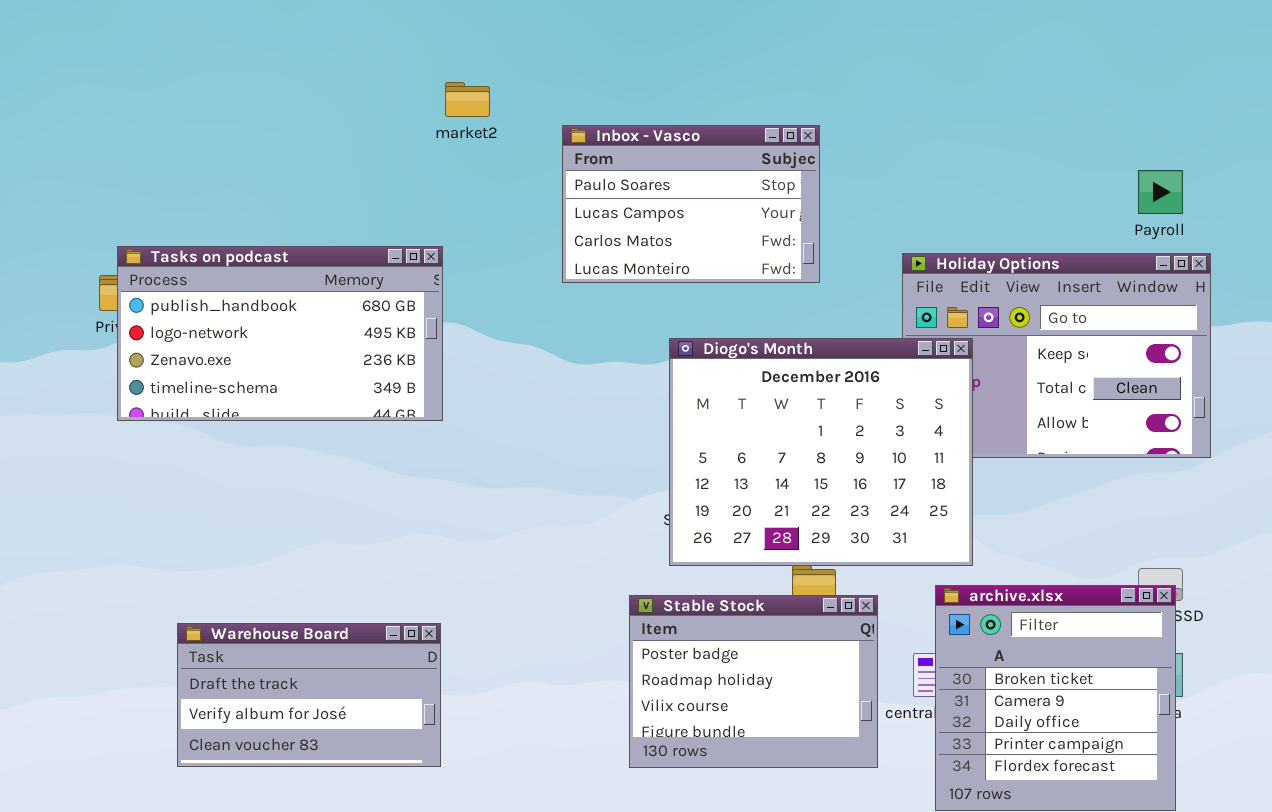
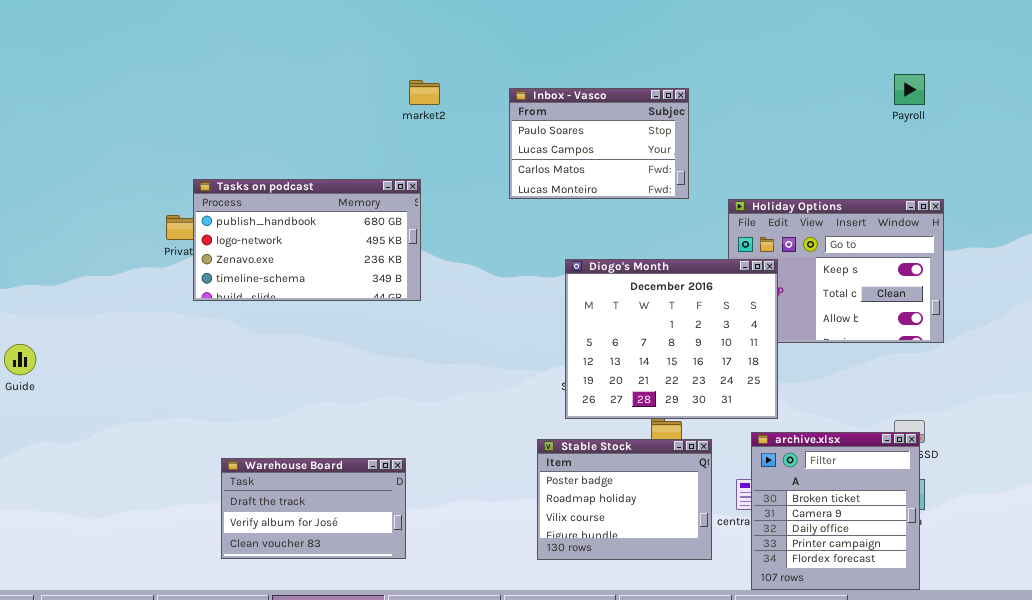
Inbox - Vasco: [562,125,820,283] -> [509,88,689,199], moved
Payroll: [1138,170,1183,214] -> [894,74,925,105], moved
Tasks on podcast: [117,246,443,421] -> [193,179,421,301], moved

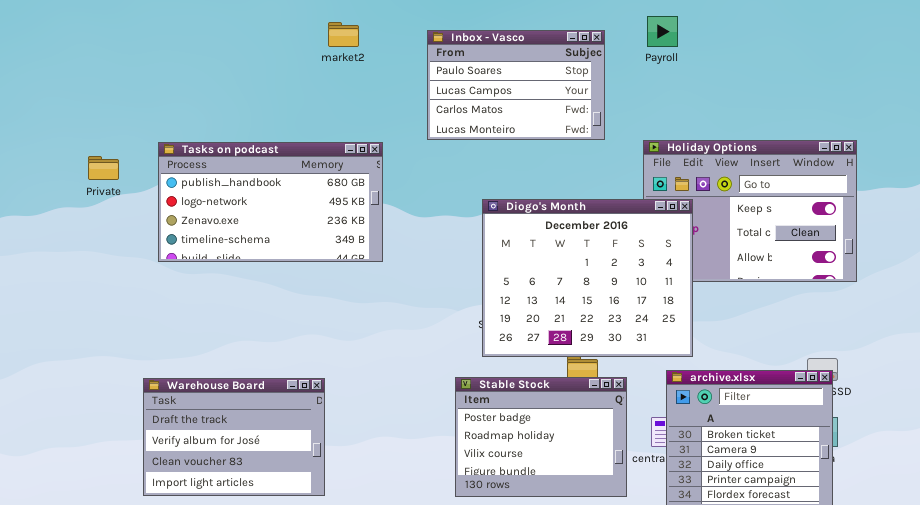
Payroll: [894,74,925,105] -> [647,16,678,47], moved
Tasks on podcast: [193,179,421,301] -> [158,142,383,262], moved
Warehouse Board: [221,458,406,559] -> [143,378,325,496], resized

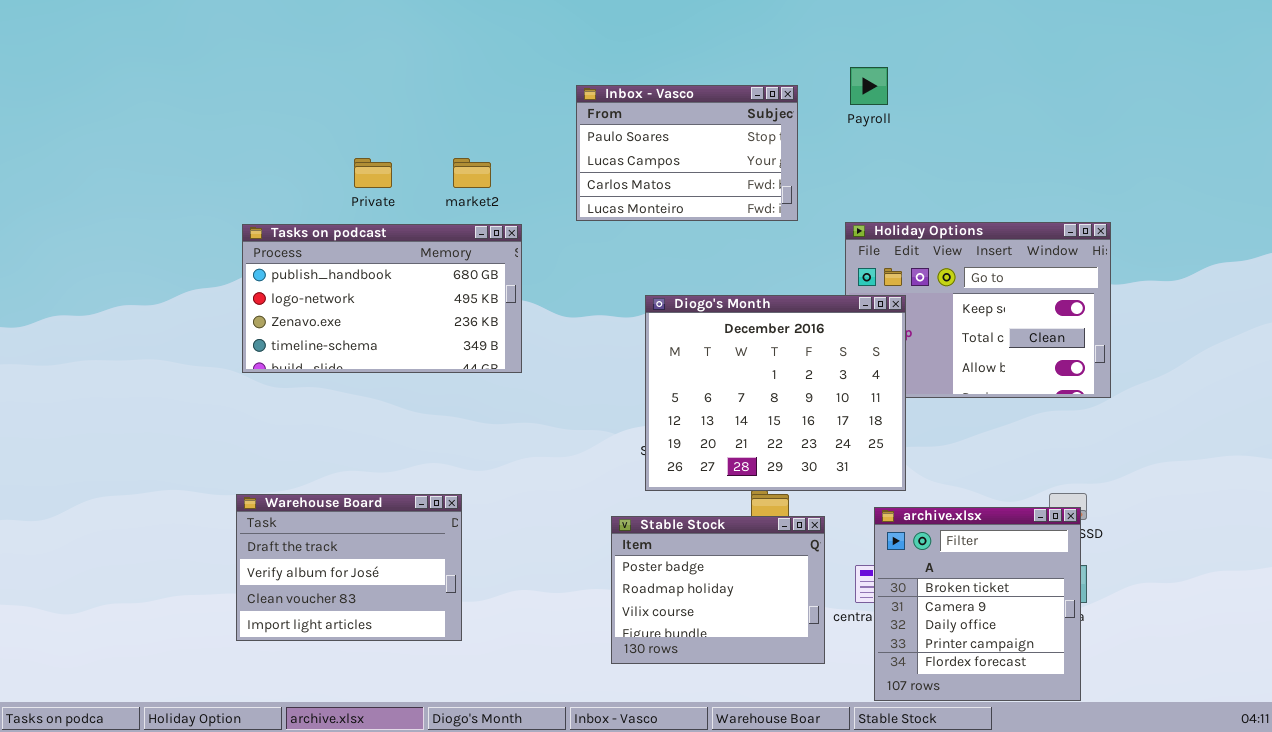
market2: [328,22,359,47] -> [453,158,491,188], moved
Private: [88,156,119,180] -> [354,158,392,188], moved
Warehouse Board: [143,378,325,496] -> [236,494,462,641], moved

